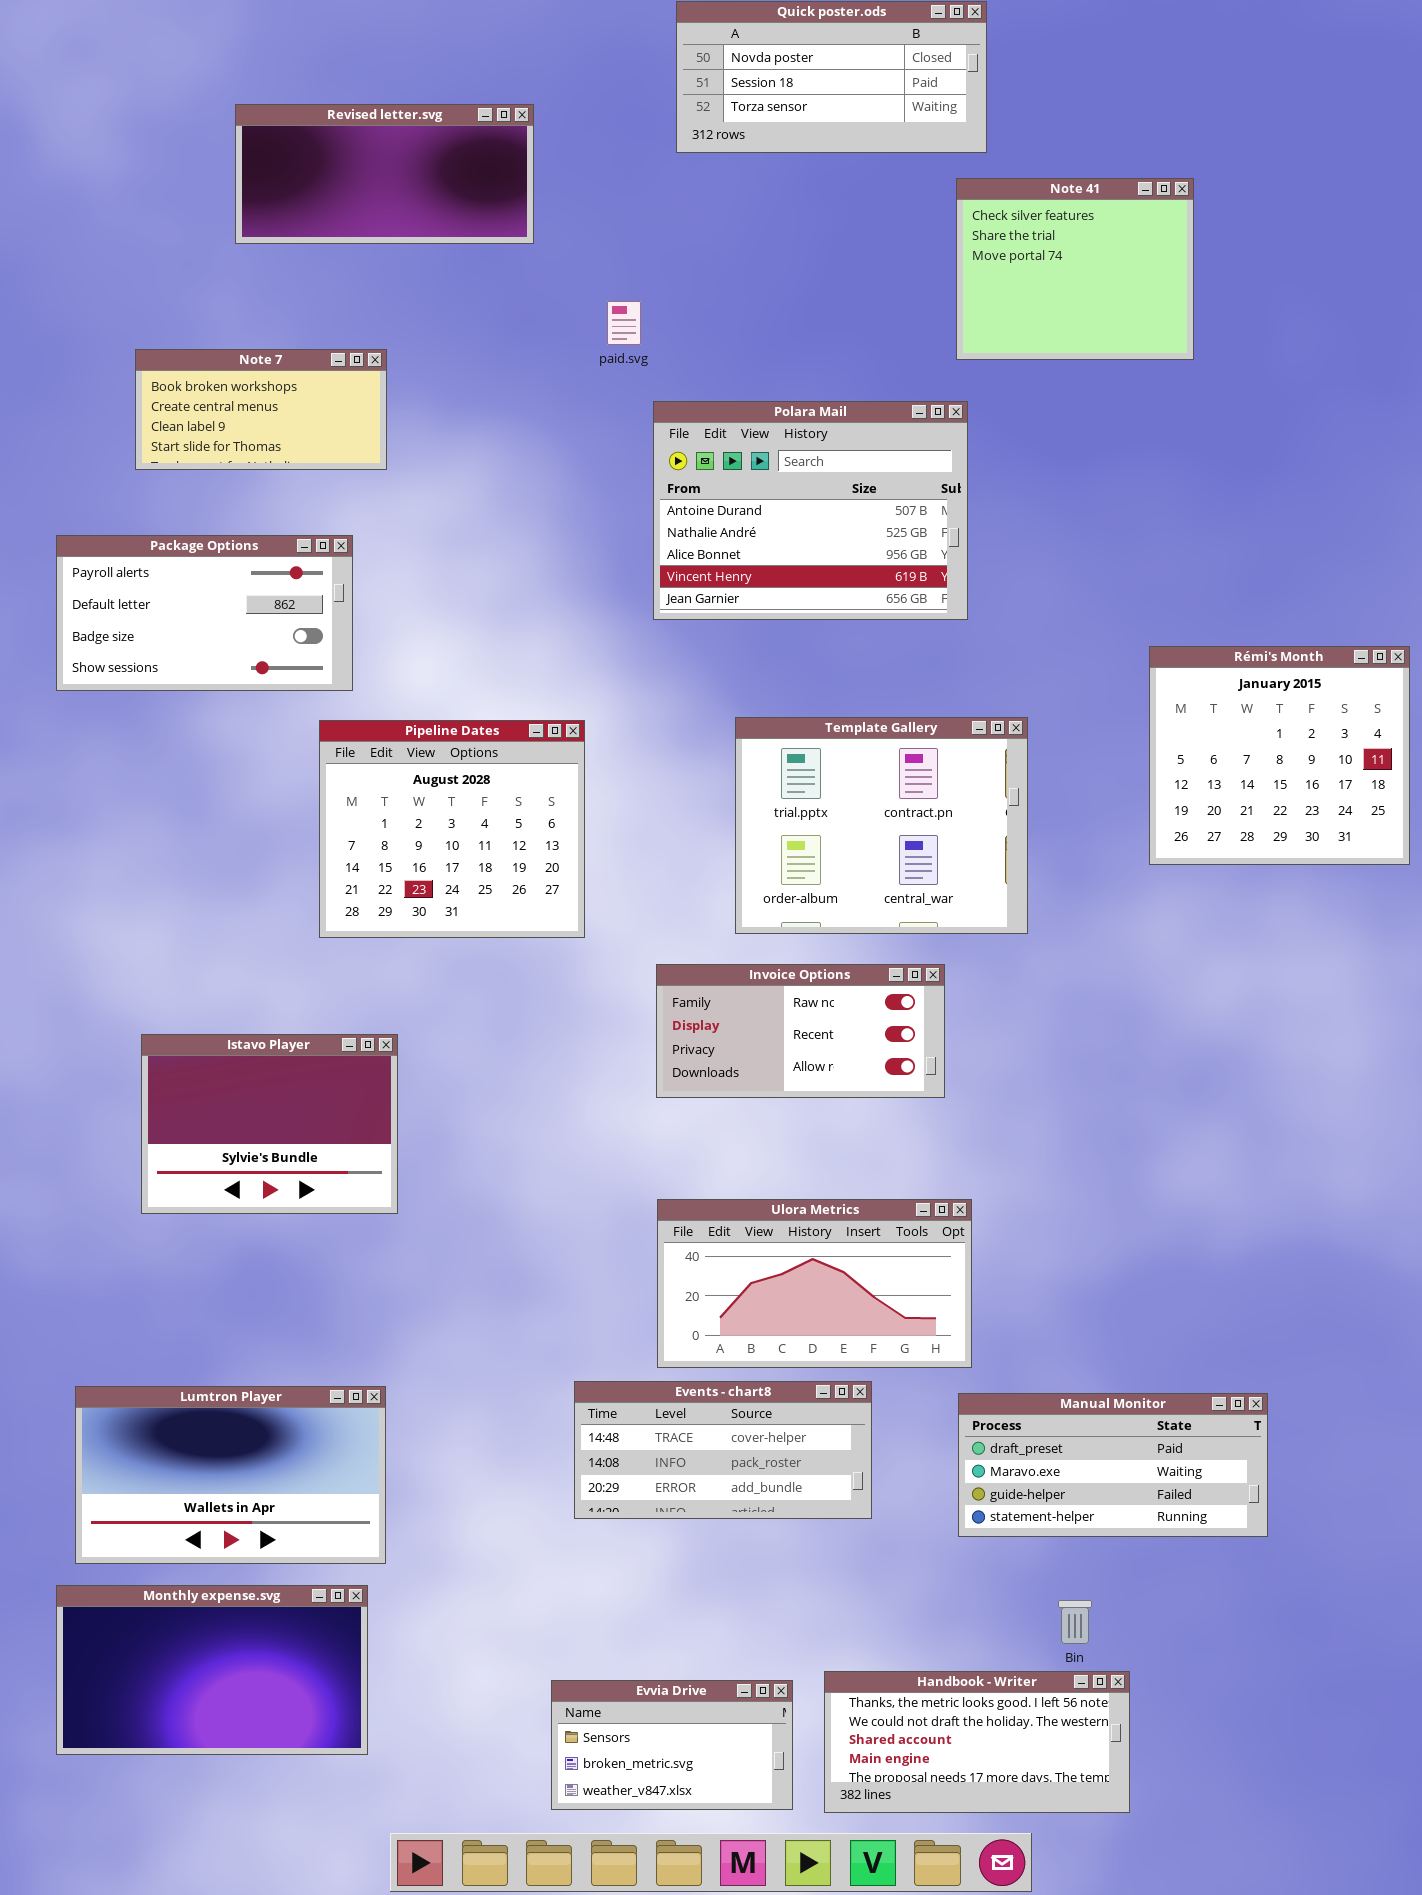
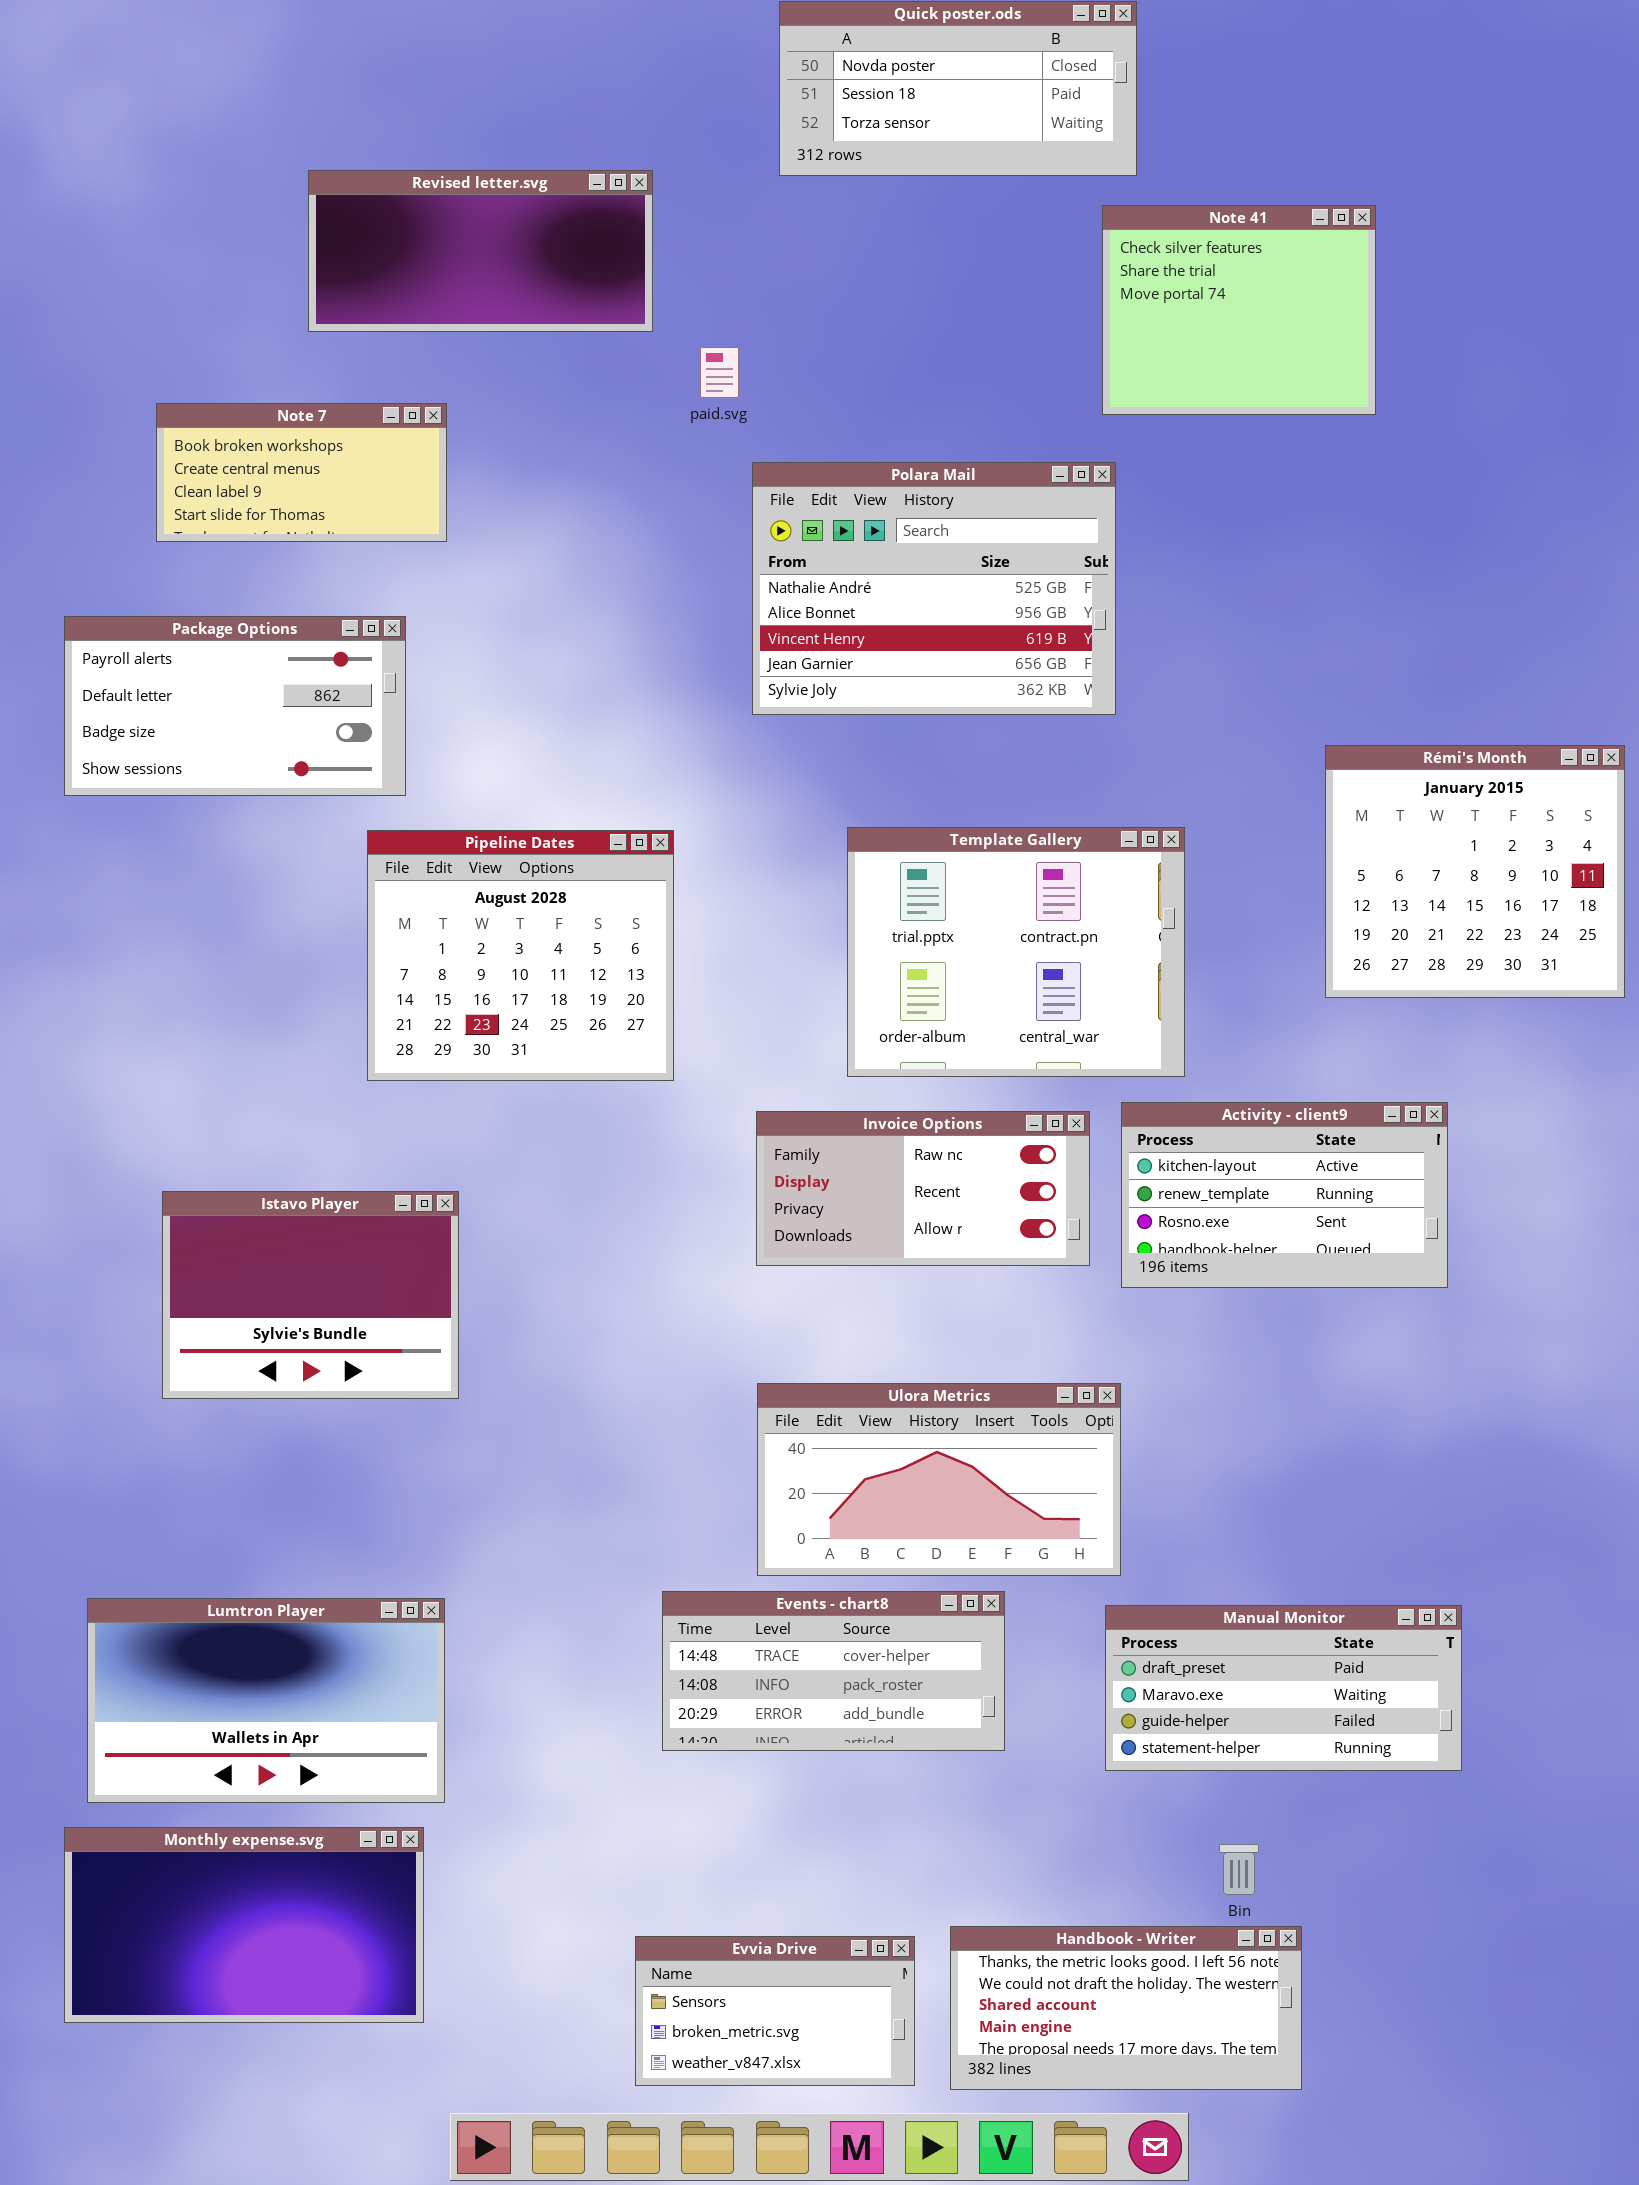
Revised letter.svg: [235,104,534,244] -> [308,170,653,332], moved
Polara Mail: [653,401,968,620] -> [752,462,1116,715], scrolled down 1 row
Activity - client9: none -> [1121,1102,1448,1288], opened

